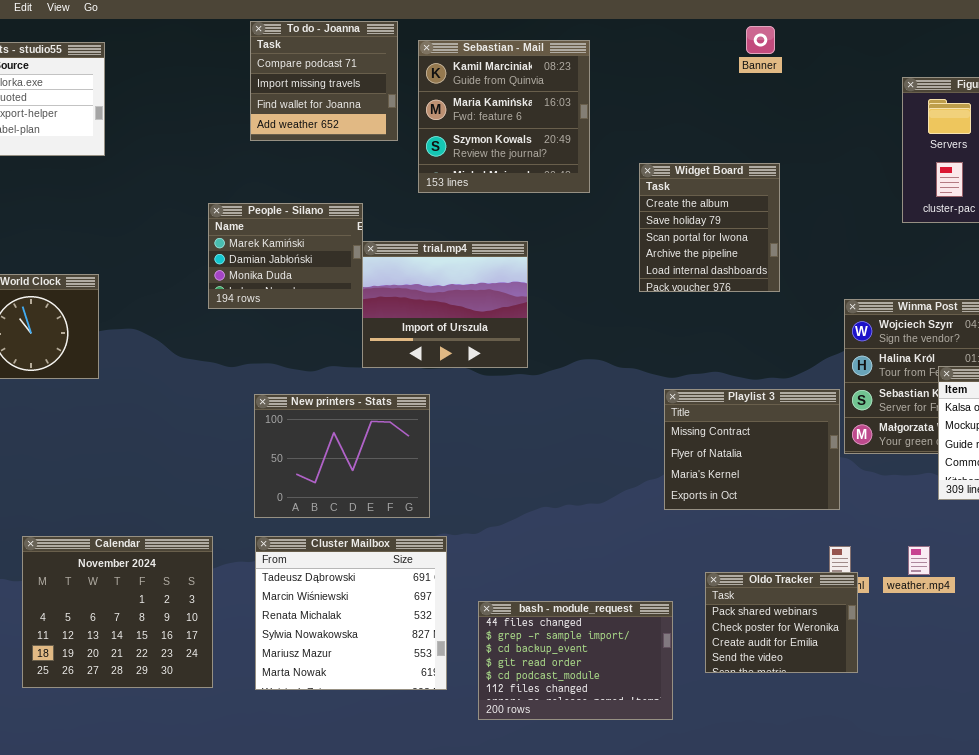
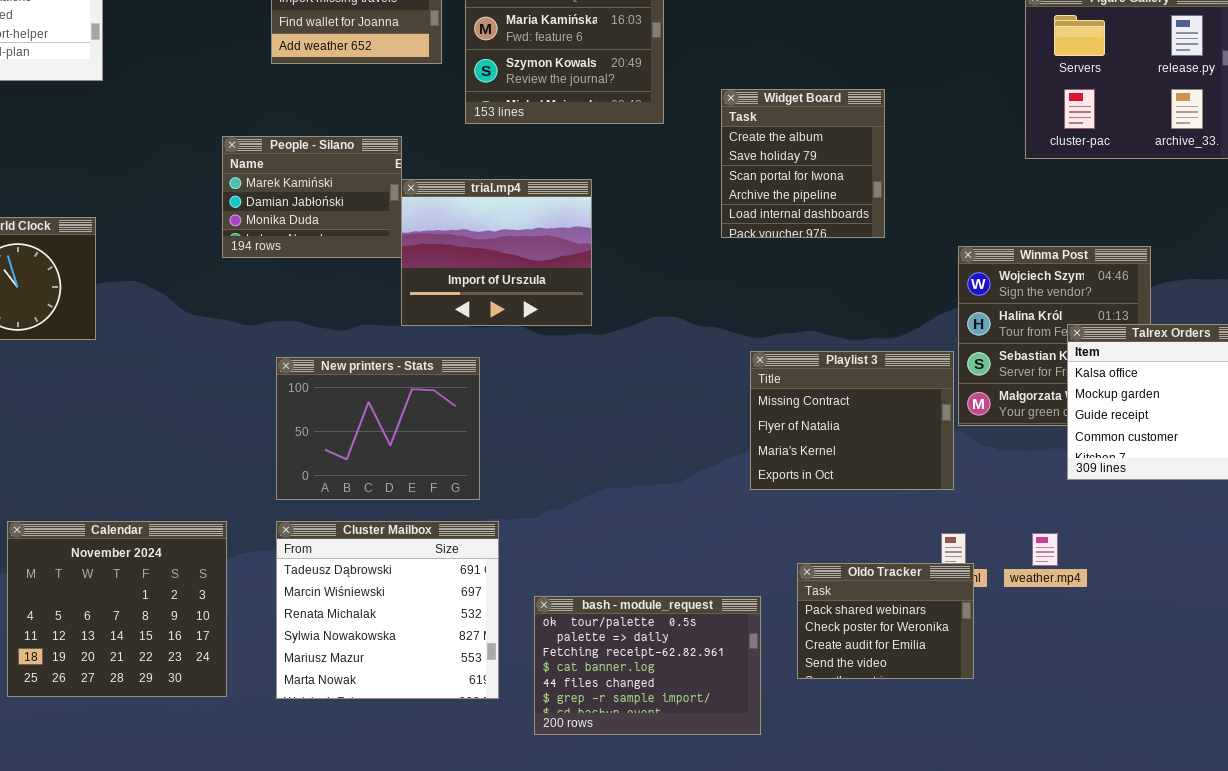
bash - module_request: [478,601,673,720] -> [534,596,761,735], scrolled up 4 rows

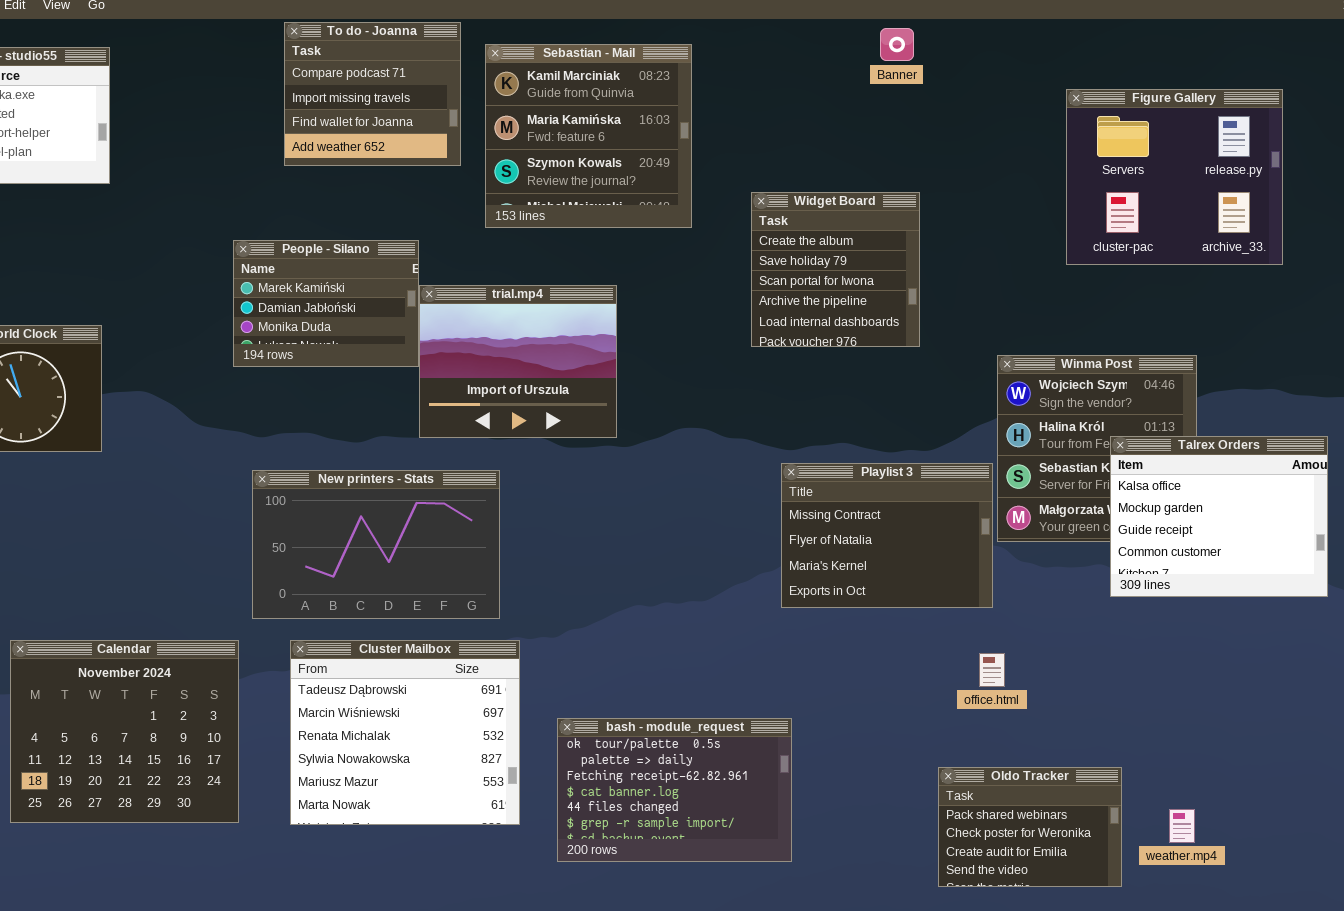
New printers - Stats: [276,357,480,500] -> [252,470,500,619], resized
weather.mp4: [1032,533,1058,566] -> [1169,809,1195,843], moved
Oldo Tracker: [797,563,974,679] -> [938,767,1122,887], moved

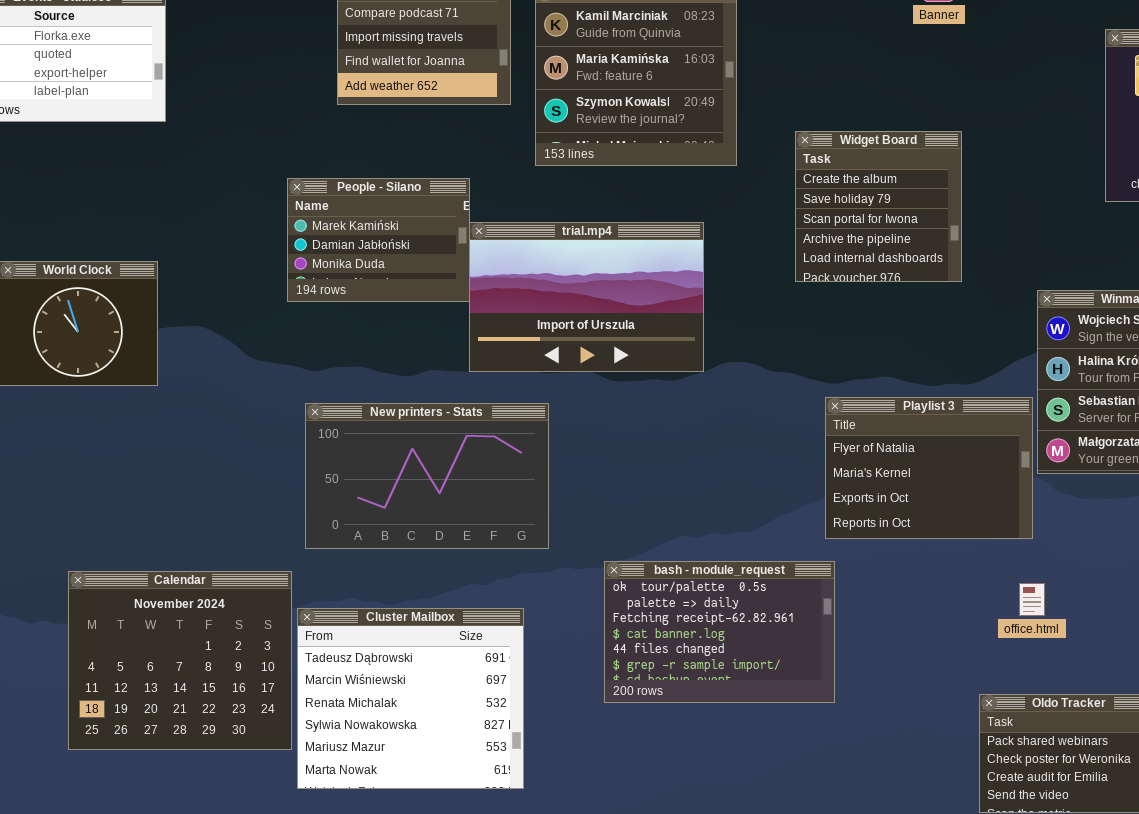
trial.mp4: [419,285,617,438] -> [469,222,704,372], resized
Playlist 3: [781,463,993,608] -> [825,397,1033,539], scrolled down 1 row
Cluster Mailbox: [290,640,520,825] -> [297,608,524,789], moved
bash - module_request: [557,718,792,862] -> [604,561,835,703], moved

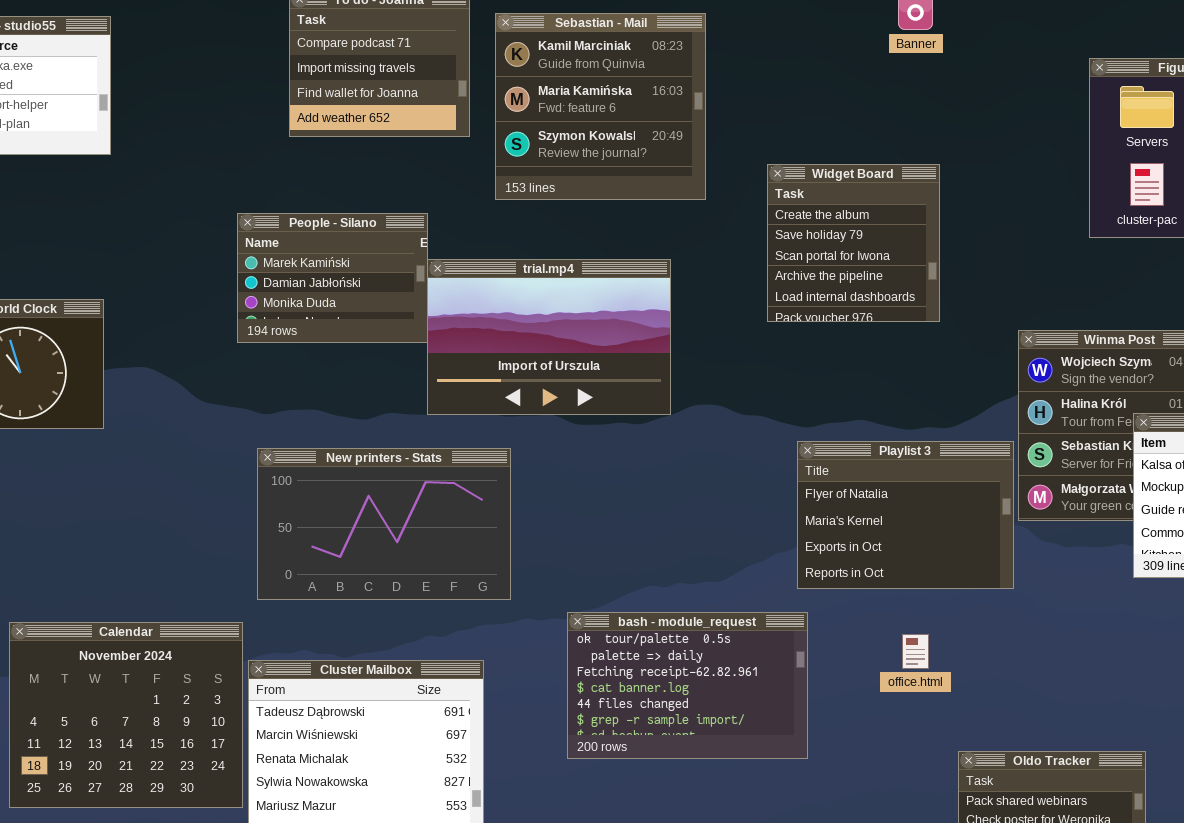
office.html: [1019,583,1045,616] -> [902,634,929,669], moved

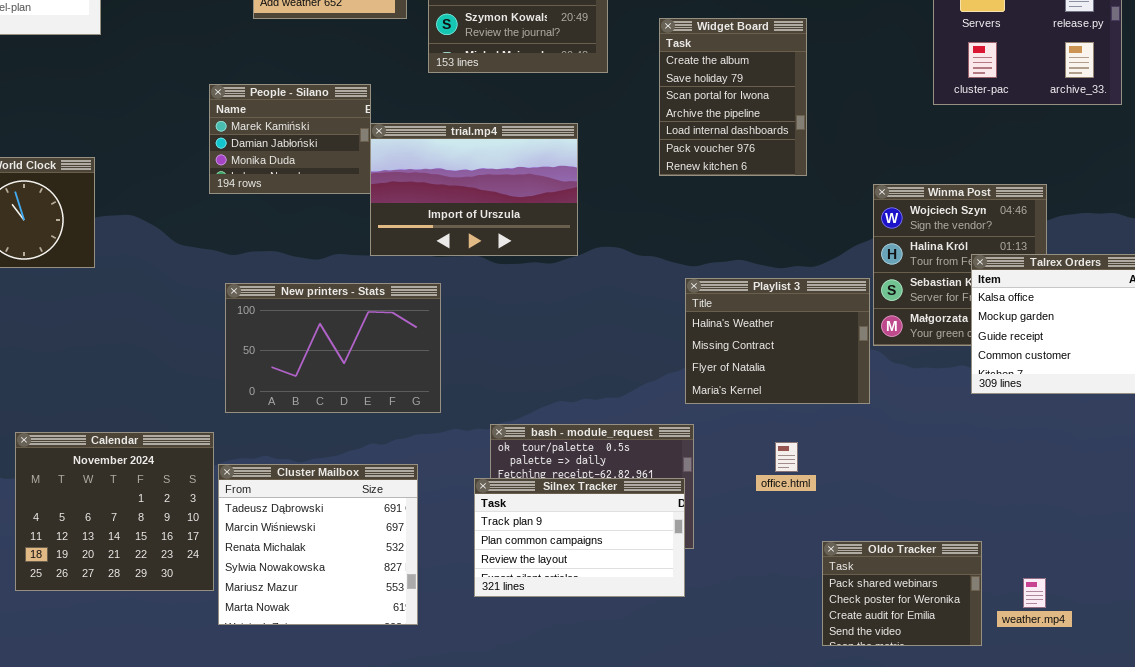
Widget Board: [767,164,940,322] -> [659,18,807,176], resized
Playlist 3: [797,441,1014,589] -> [685,278,870,404], scrolled up 2 rows
Silnex Tracker: none -> [474,478,685,597], opened

